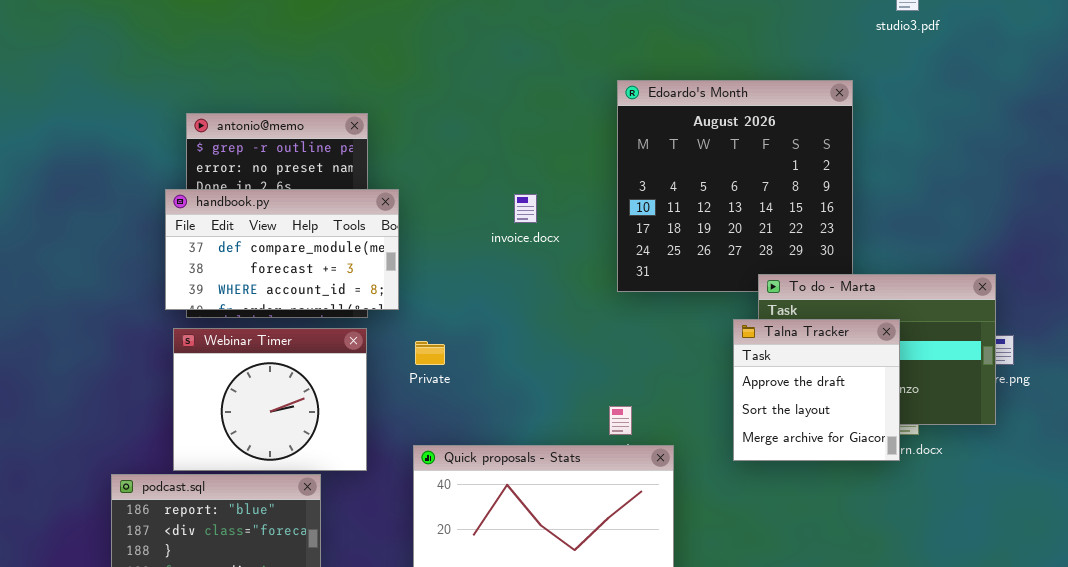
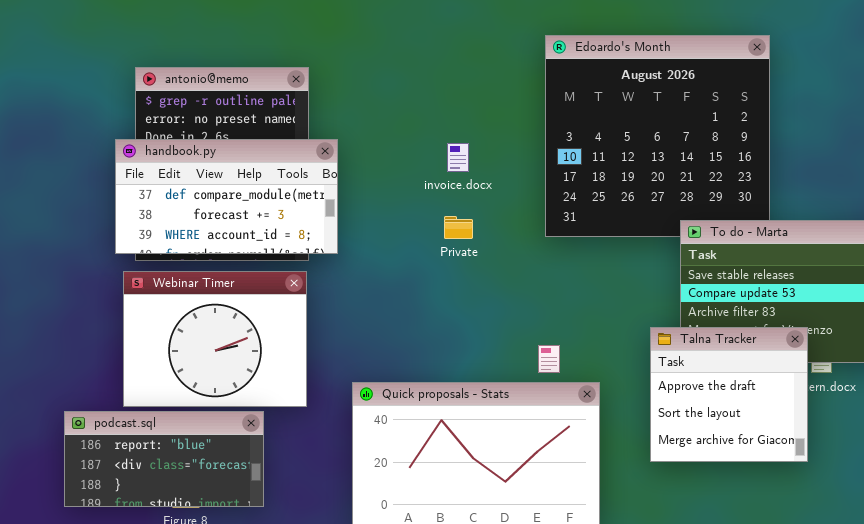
Talna Tracker: [733,319,900,461] -> [650,327,808,462], moved
Private: [415,341,445,365] -> [444,216,473,239], moved

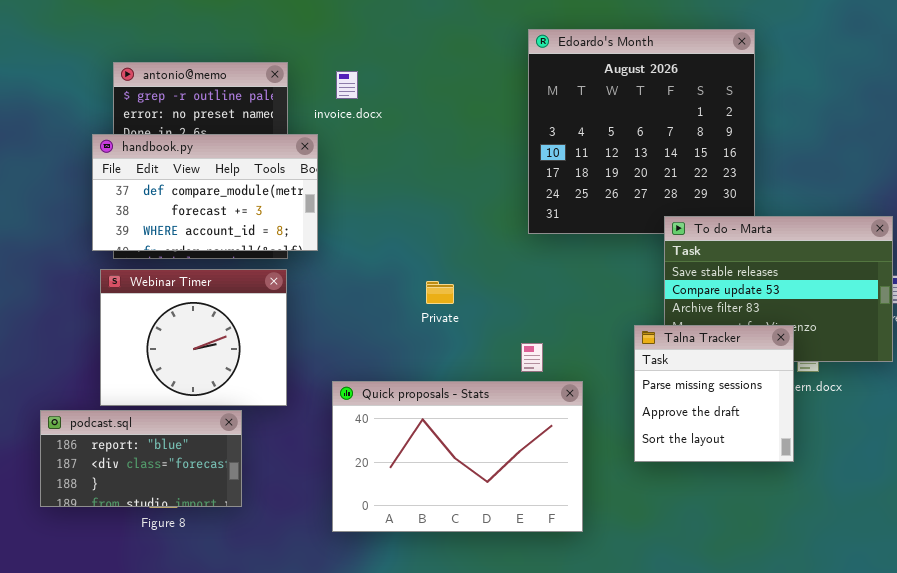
invoice.docx: [447,143,469,172] -> [336,71,358,99], moved
Private: [444,216,473,239] -> [426,281,454,304], moved
Talna Tracker: [650,327,808,462] -> [634,325,794,462], scrolled up 1 row

